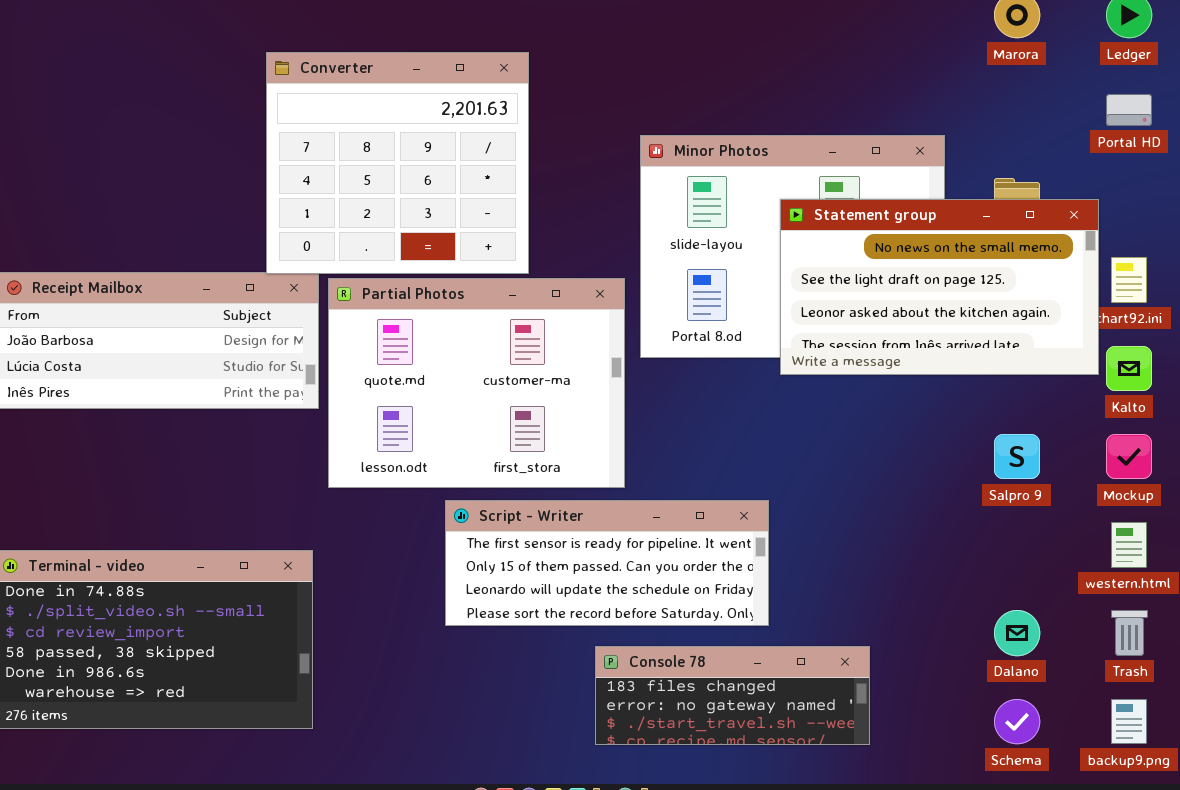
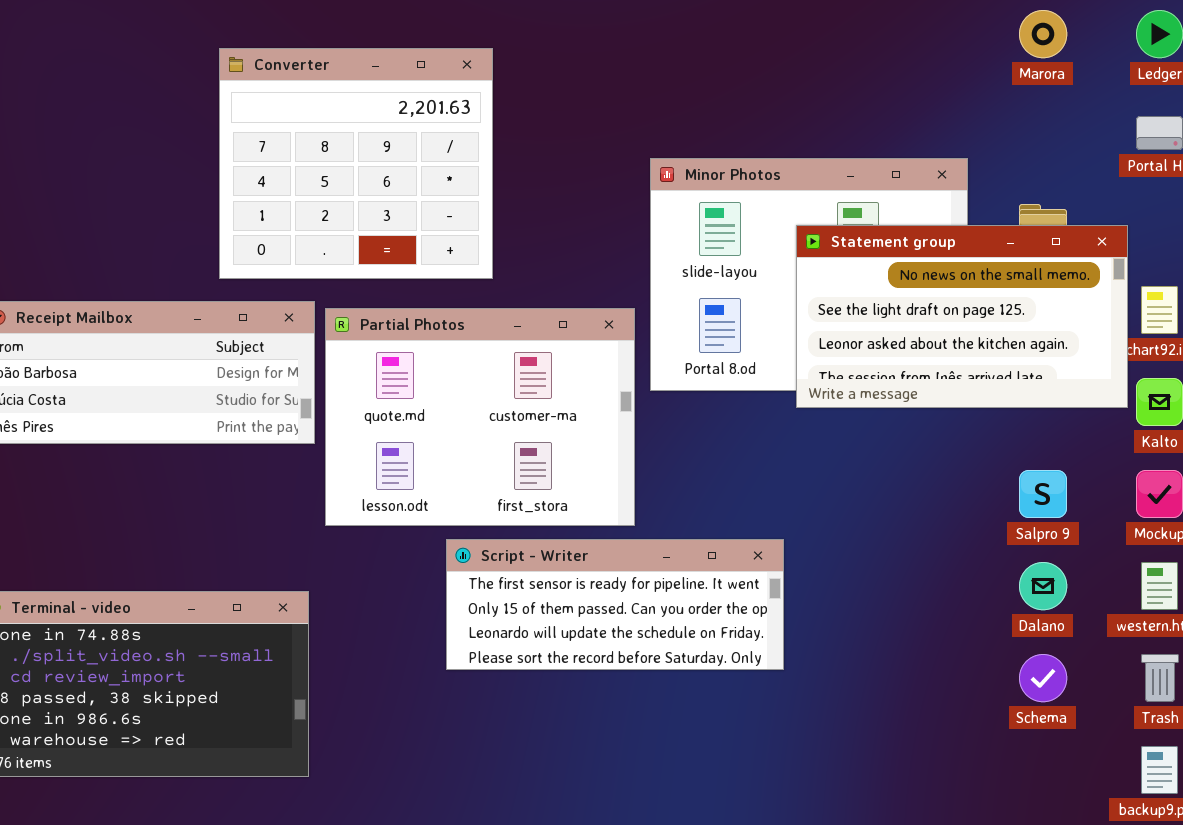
Converter: [266,52,529,274] -> [219,48,493,279], moved
Dalano: [994,610,1040,656] -> [1019,562,1067,610], moved
Console 78: [595,646,870,745] -> none, closed
Schema: [994,699,1040,744] -> [1019,654,1067,702], moved

